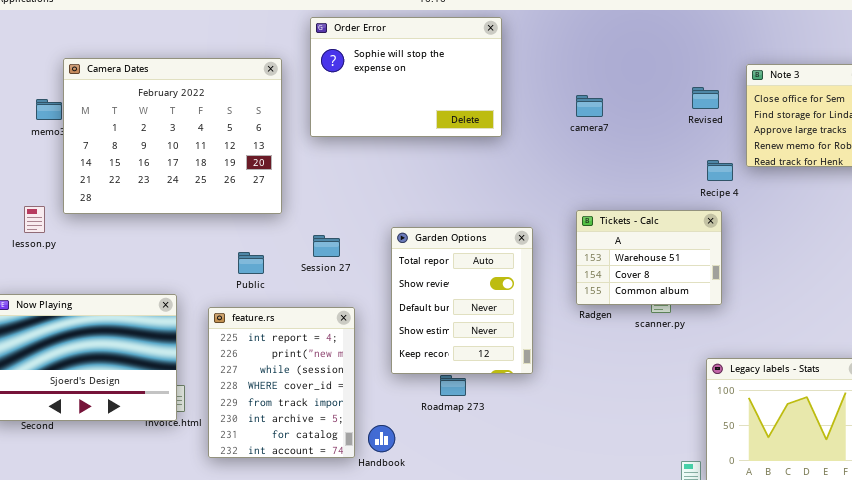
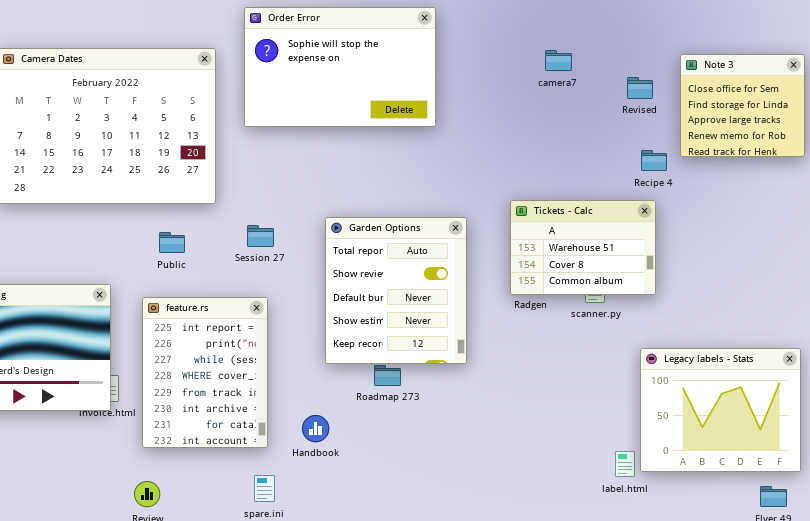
camera7: [576,95,603,117] -> [545,50,572,71], moved
Public: [238,252,264,274] -> [159,232,185,253], moved
feature.rs: [208,307,355,458] -> [142,297,268,448], resized

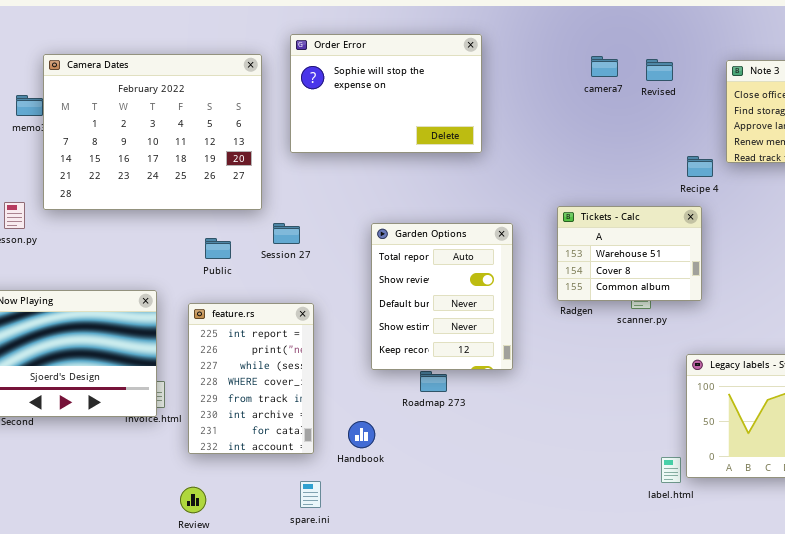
Order Error: [244,7,436,127] -> [290,34,482,153], moved
Revised: [627,77,653,99] -> [646,59,673,81], moved
Session 27: [247,225,274,247] -> [273,223,300,244], moved

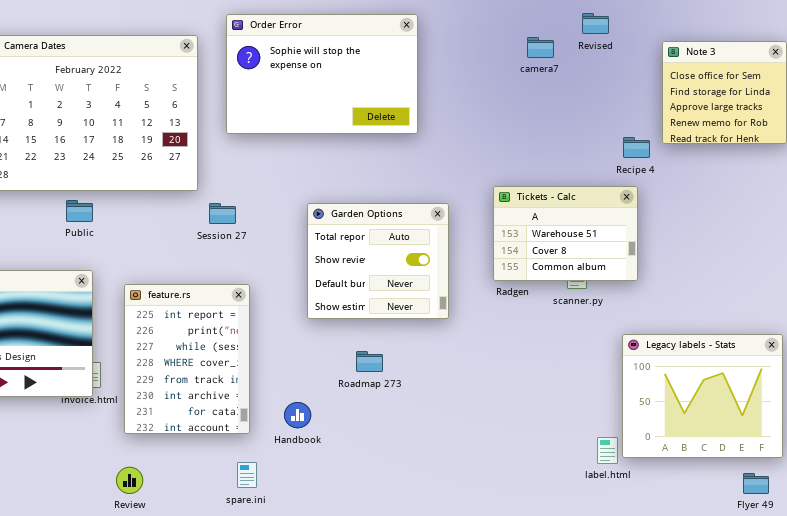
Revised: [646,59,673,81] -> [582,13,609,34], moved
Garden Options: [371,223,513,370] -> [307,203,449,319], resized
Public: [205,238,231,259] -> [66,200,93,222], moved

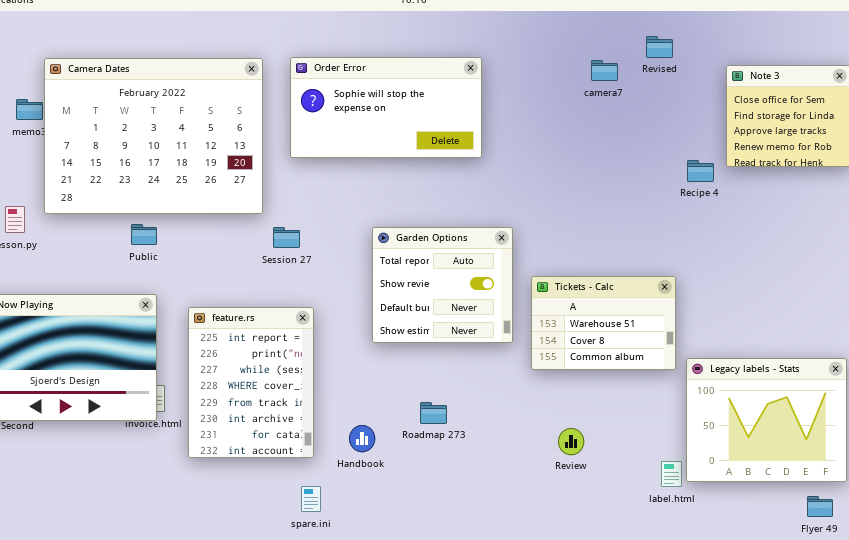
Order Error: [226,14,418,134] -> [290,57,482,158], resized
Tickets - Calc: [493,186,638,281] -> [531,276,676,370], moved
Roadmap 273: [356,351,383,372] -> [420,402,447,424], moved
Review: [116,467,143,494] -> [558,428,584,455], moved

